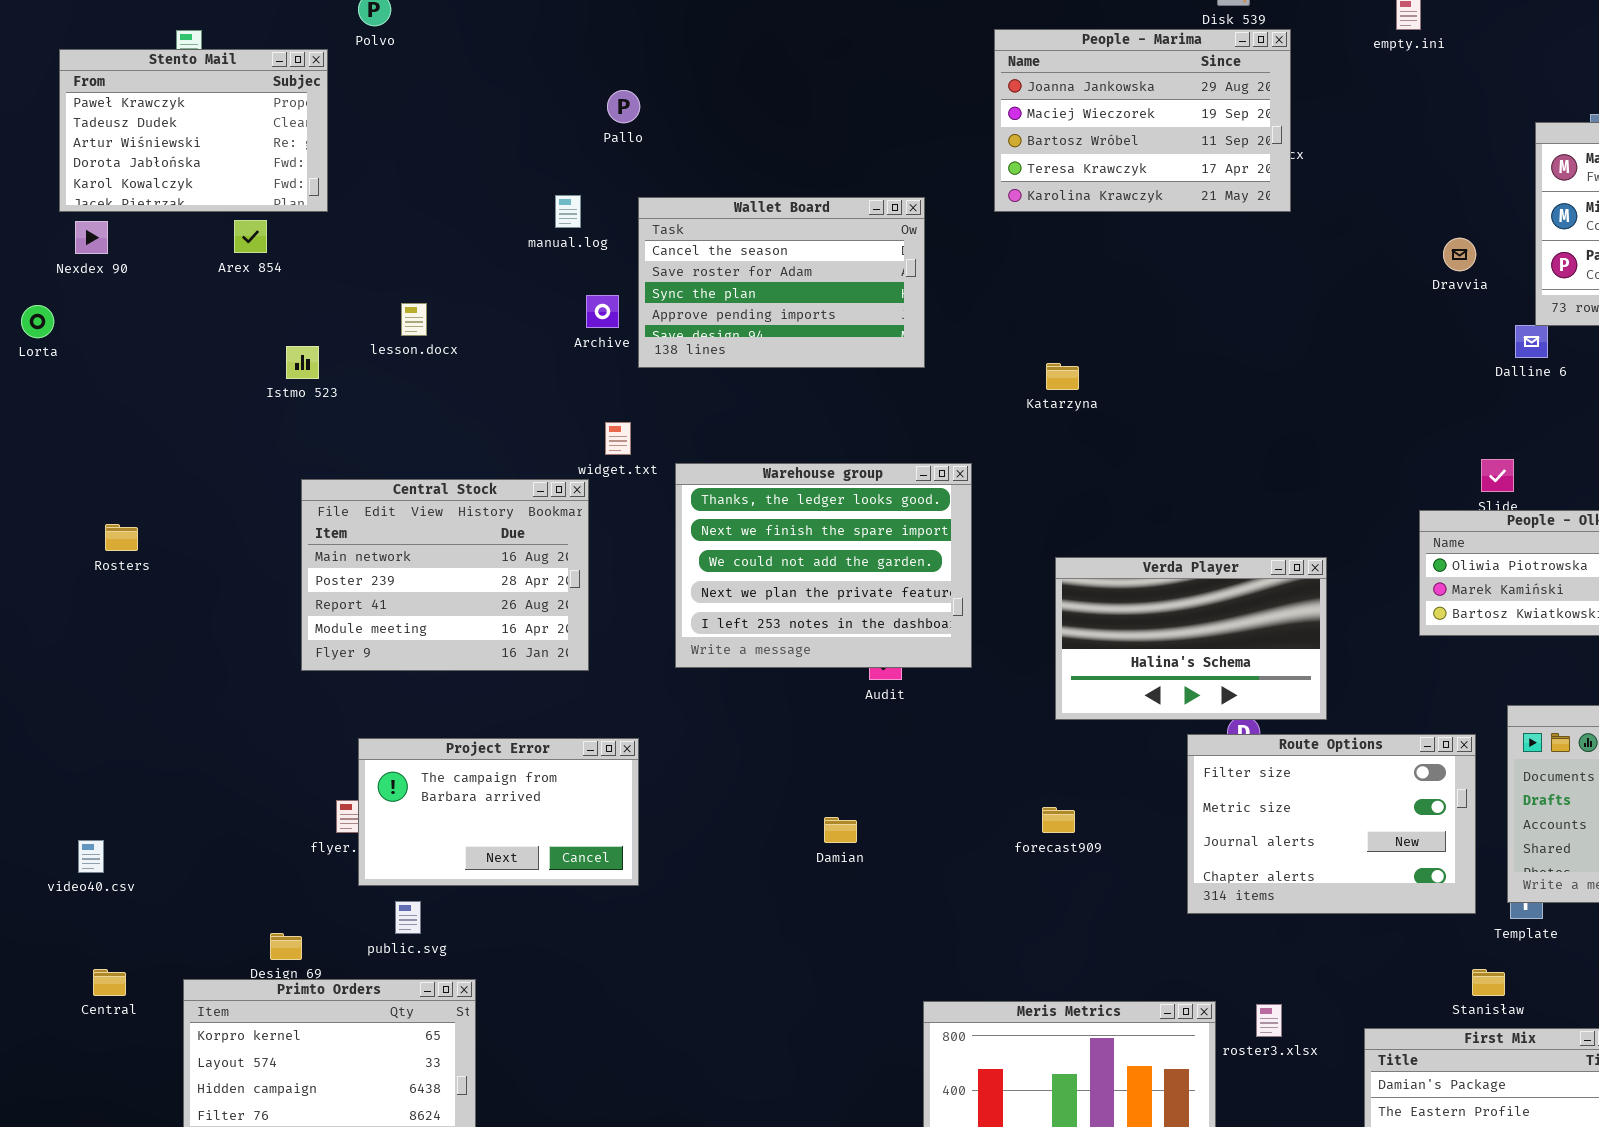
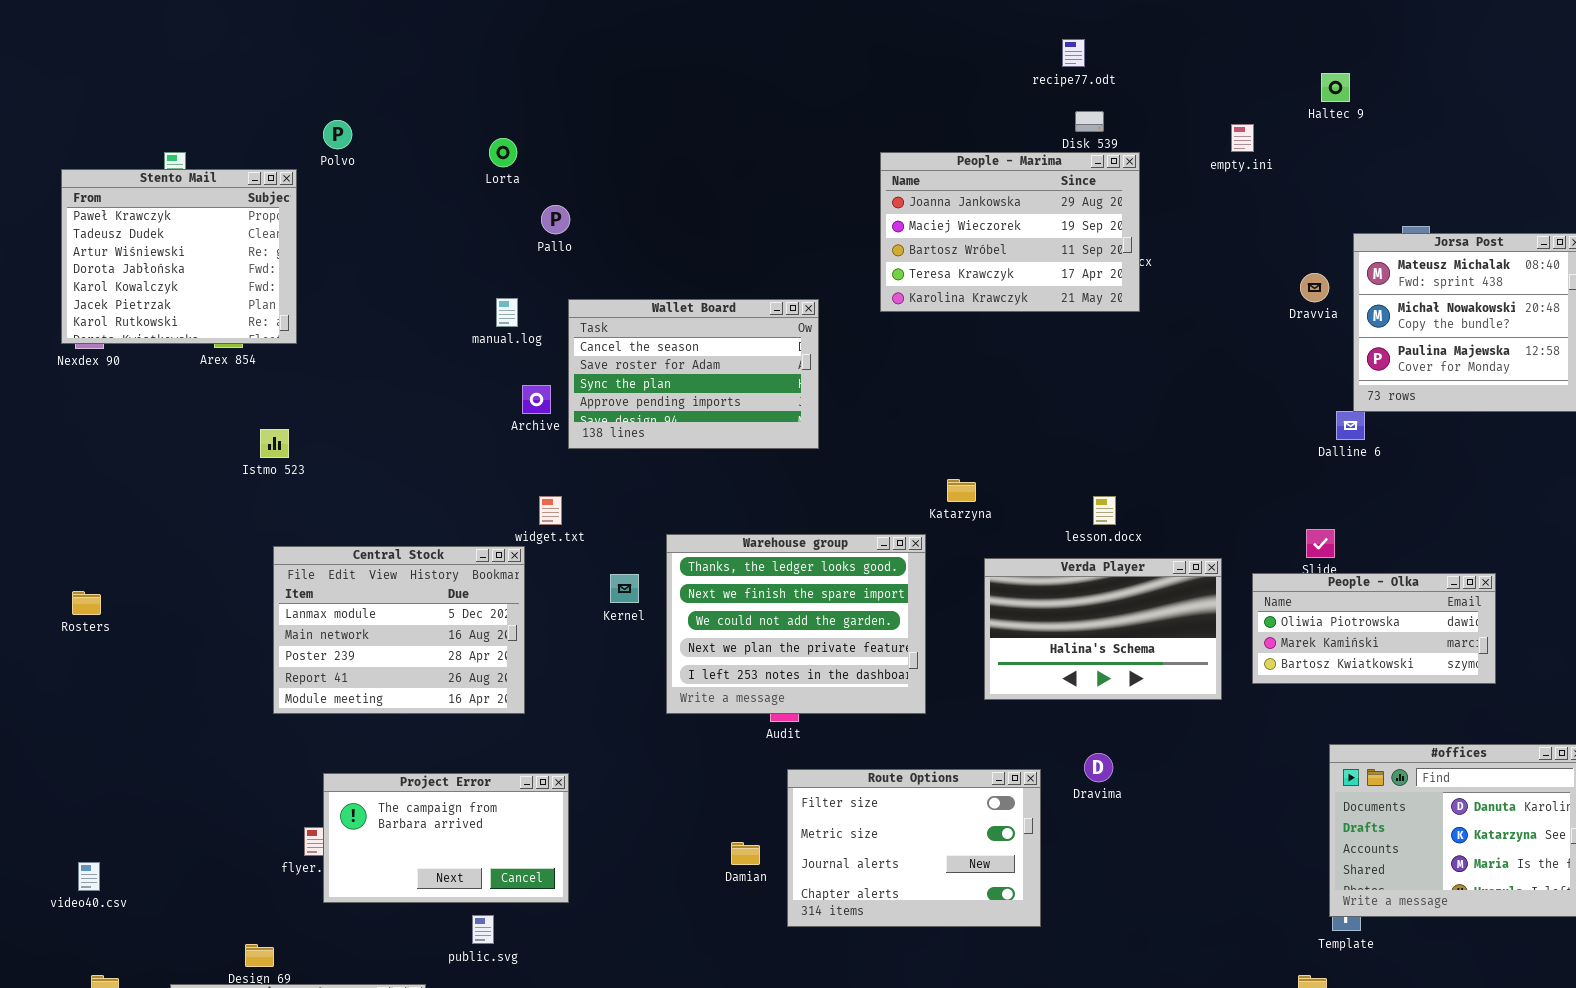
Stento Mail: [59,49,328,212] -> [61,169,297,344], resized
Dravvia: [1443,238,1476,271] -> [1300,273,1329,302], moved
lesson.docx: [401,303,427,336] -> [1093,496,1116,525], moved
Lorta: [21,305,54,338] -> [489,138,517,167], moved
Katarzyna: [1046,363,1079,390] -> [947,479,976,502], moved
Warehouse group: [675,463,972,668] -> [666,534,926,714], moved
Central Stock: [301,479,589,671] -> [273,546,525,714], scrolled up 1 row
Rosters: [105,524,138,551] -> [72,591,101,615], moved
Verda Player: [1055,557,1327,720] -> [984,558,1222,700], moved
Route Options: [1187,734,1476,914] -> [787,769,1041,927], moved
public.svg: [395,901,421,934] -> [472,915,494,944], moved

